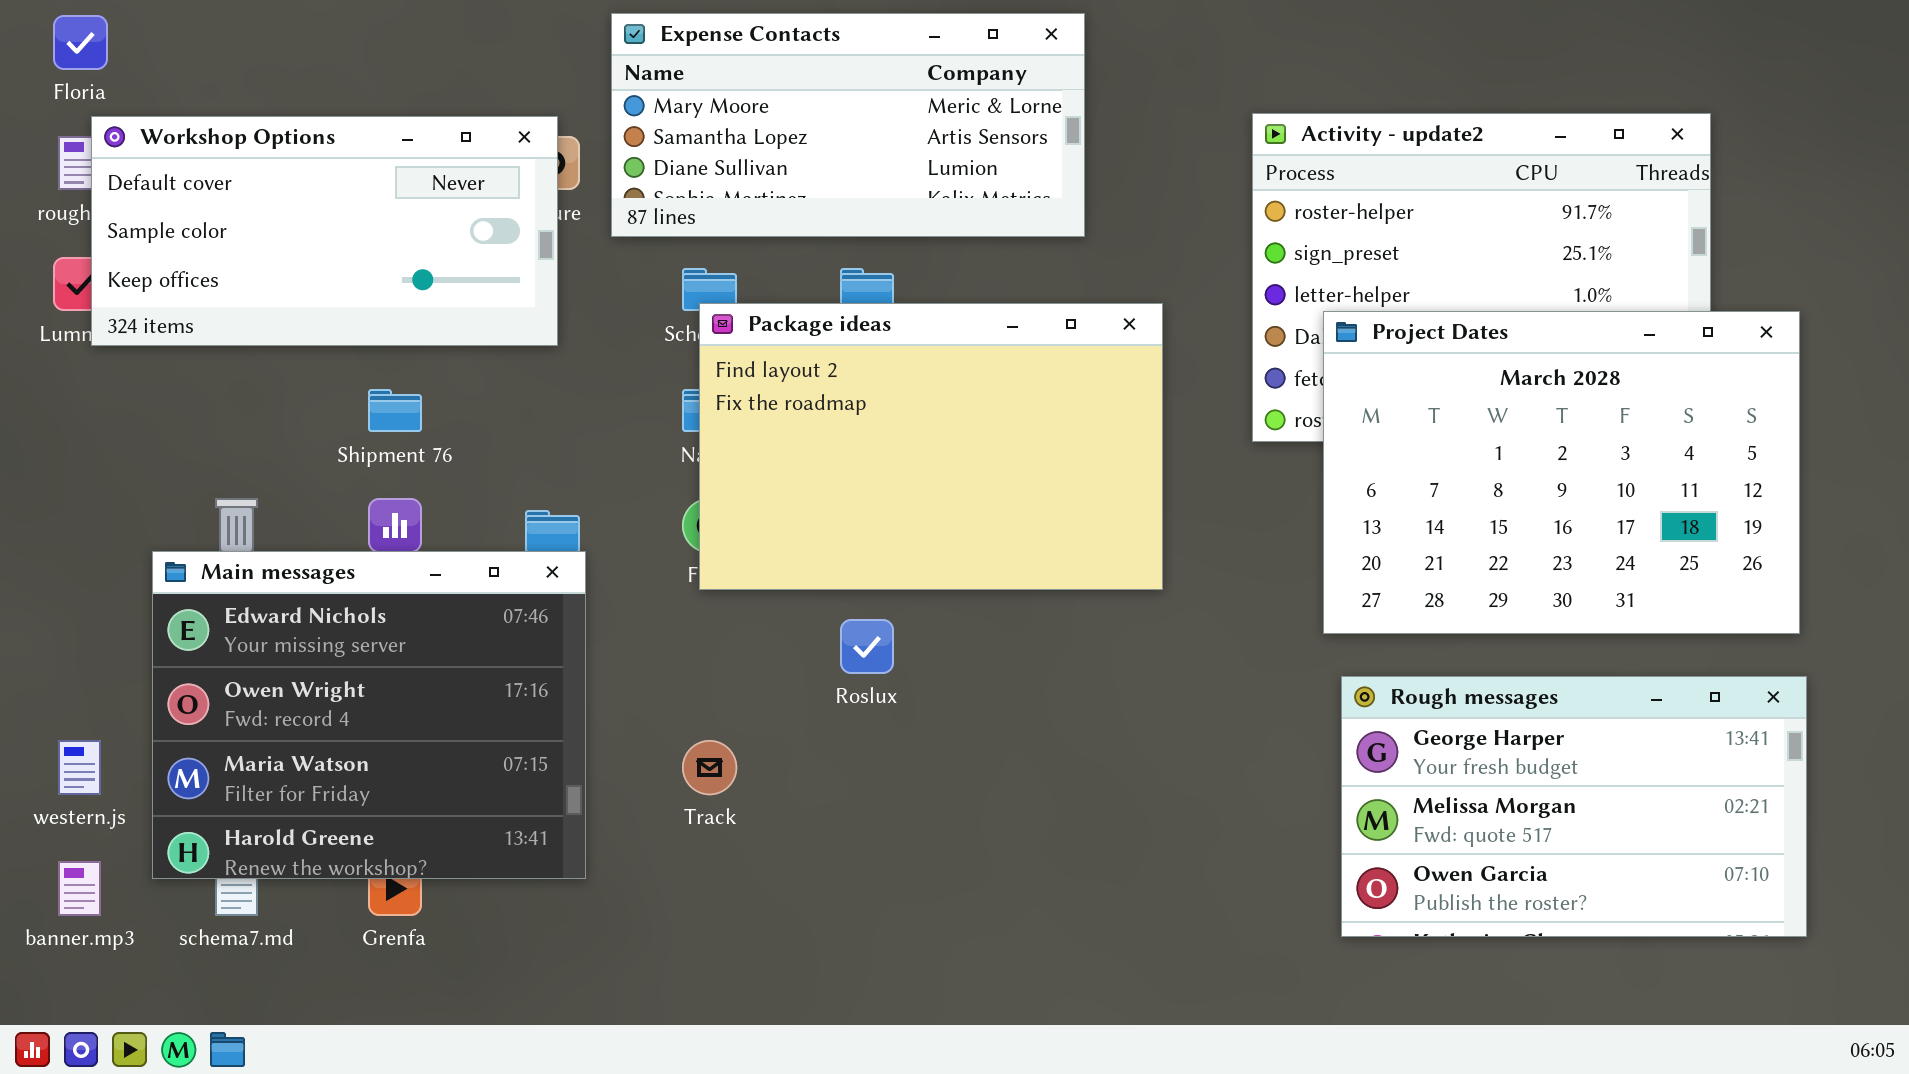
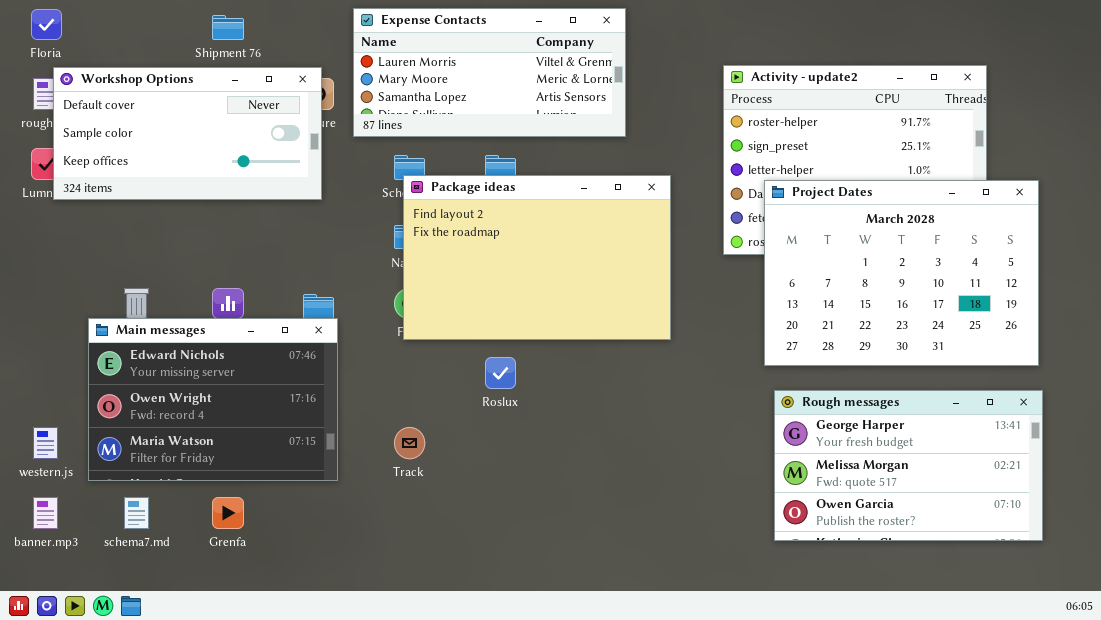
Expense Contacts: [611,13,1085,237] -> [353,8,626,137], scrolled up 1 row
Shipment 76: [368,389,422,432] -> [212,15,244,40], moved
Main messages: [152,551,586,879] -> [88,318,338,481], resized

